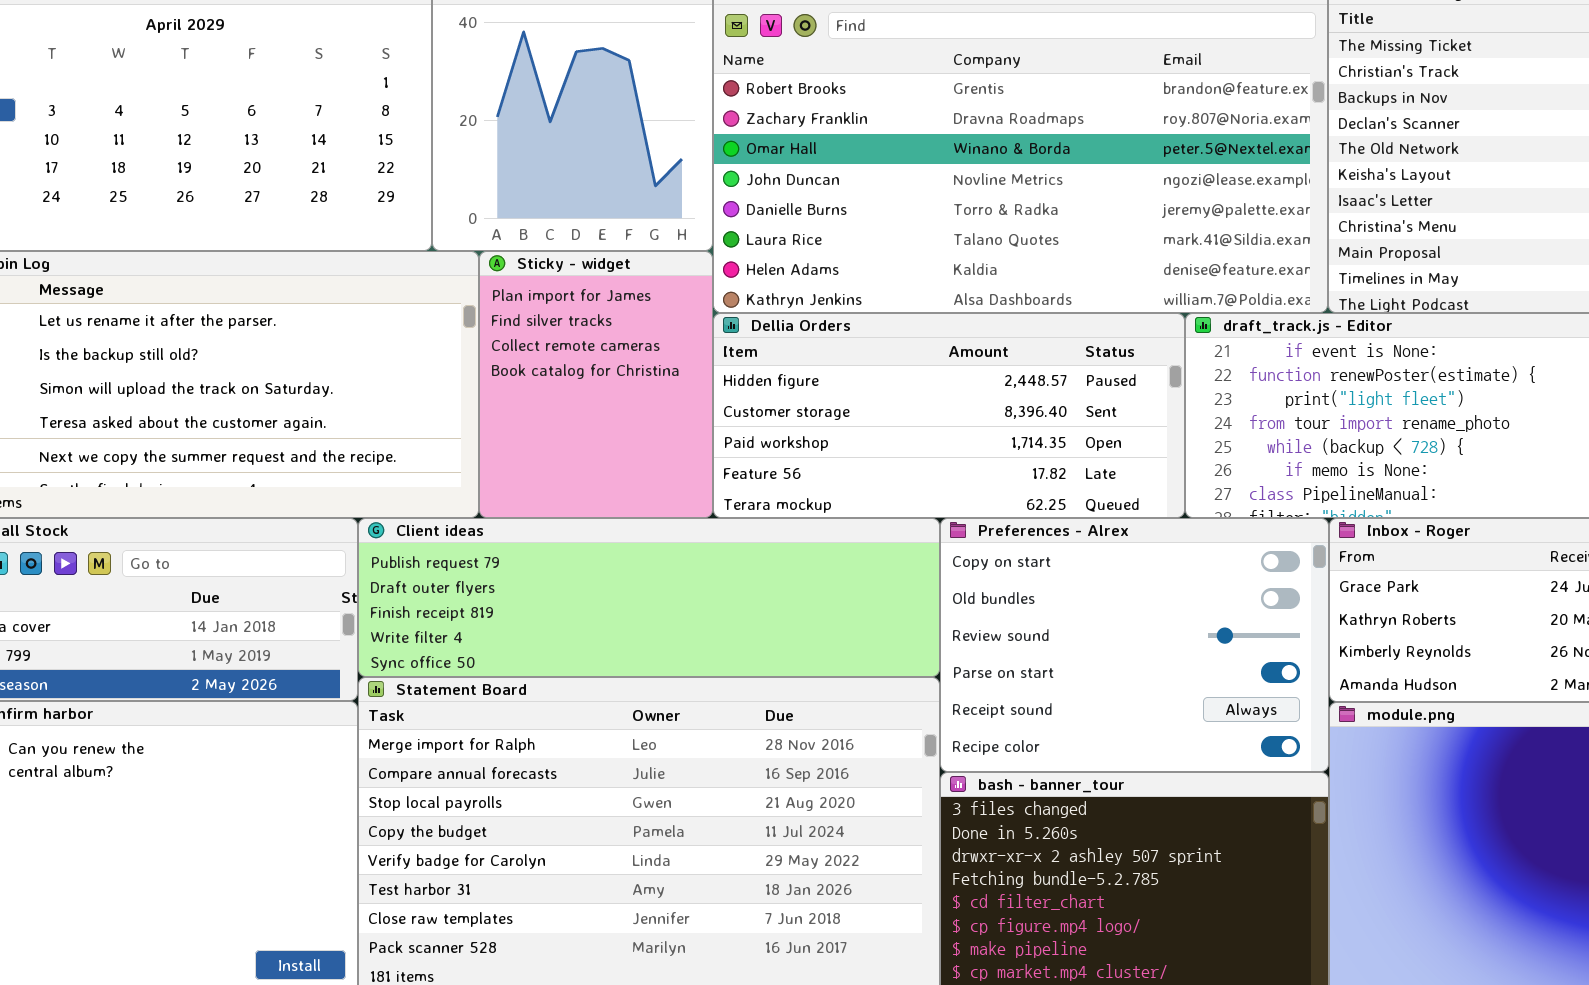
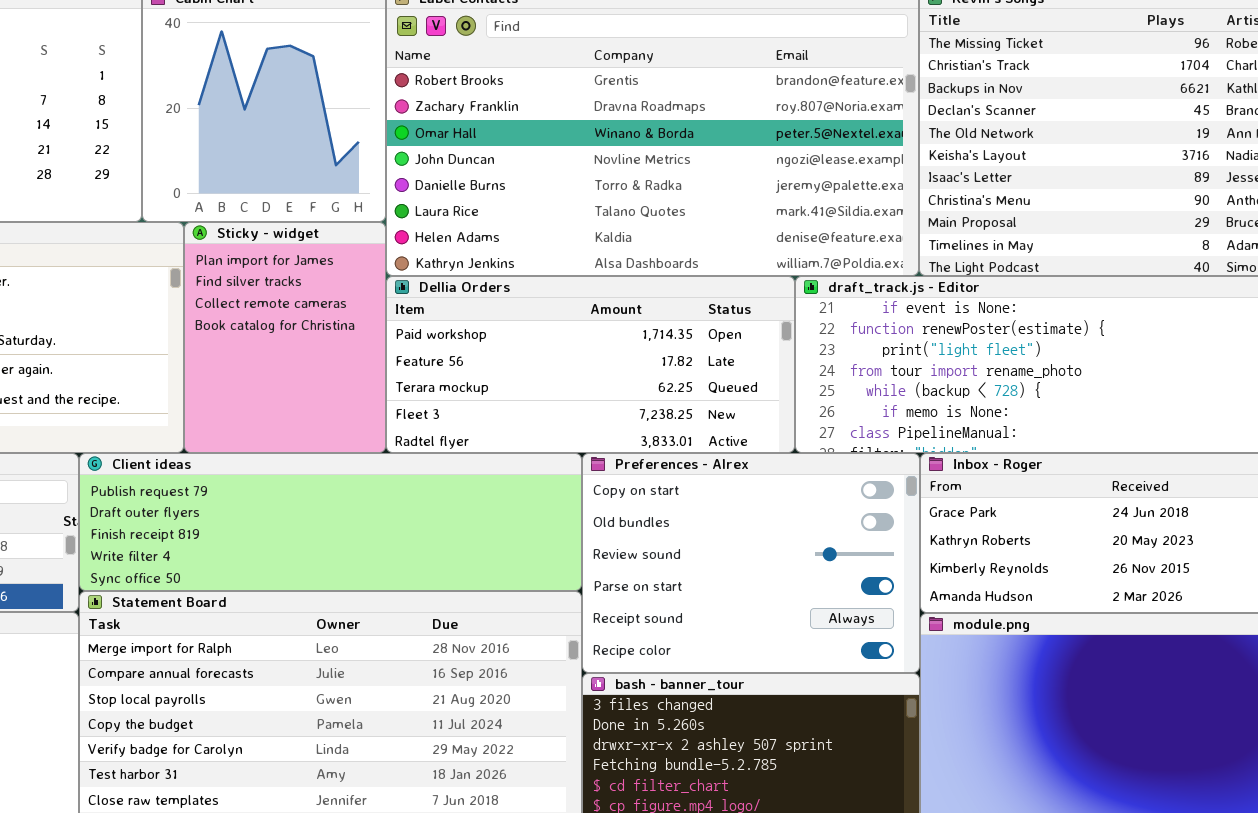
Dellia Orders: [713,313,1185,518] -> [386,276,795,453], scrolled down 2 rows

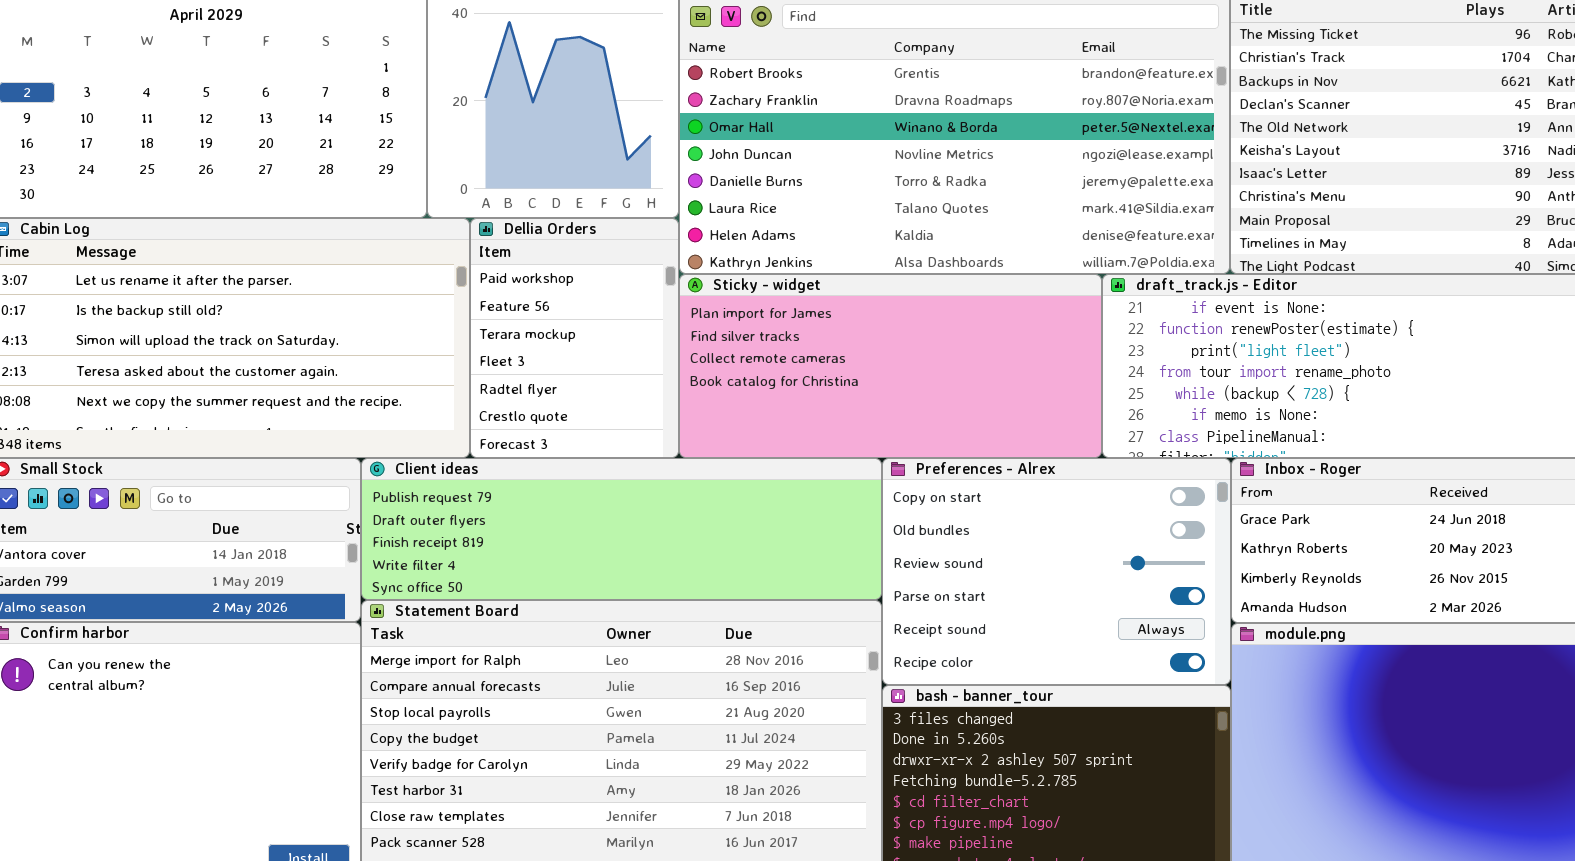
Sticky - widget: [184,222,386,453] -> [679,274,1102,458], moved, resized
Dellia Orders: [386,276,795,453] -> [470,218,679,458], moved, resized

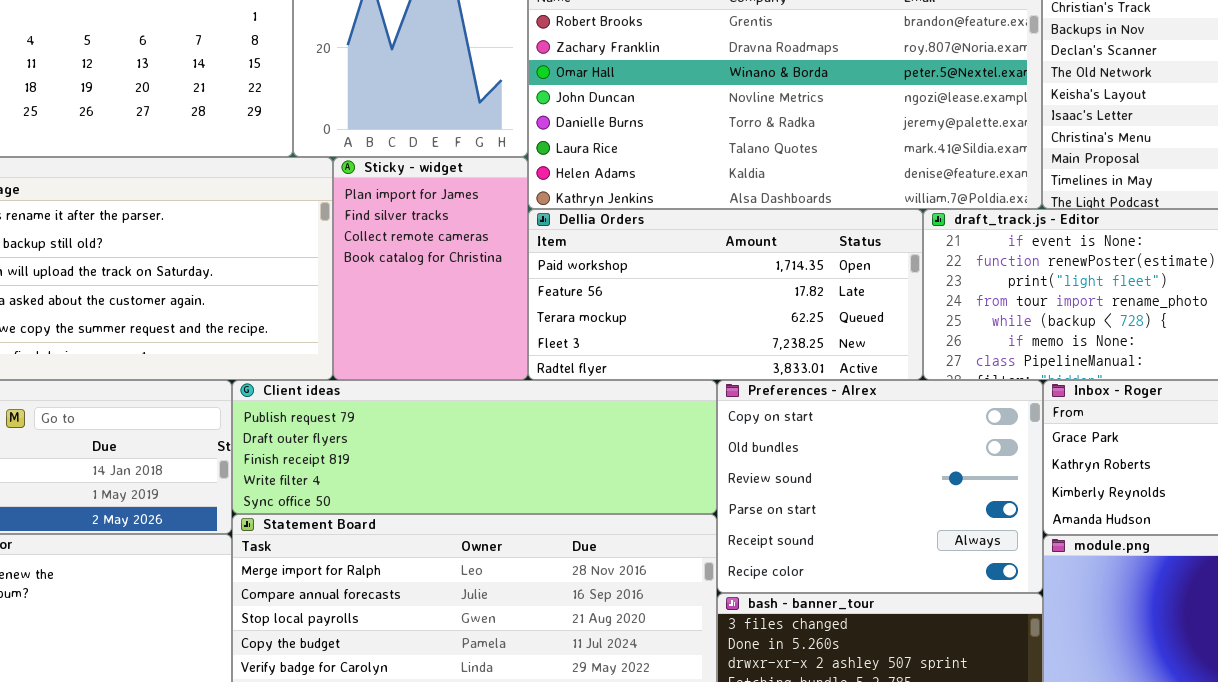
Dellia Orders: [470,218,679,458] -> [528,209,923,380], moved, resized
Sticky - widget: [679,274,1102,458] -> [333,157,528,380], moved, resized

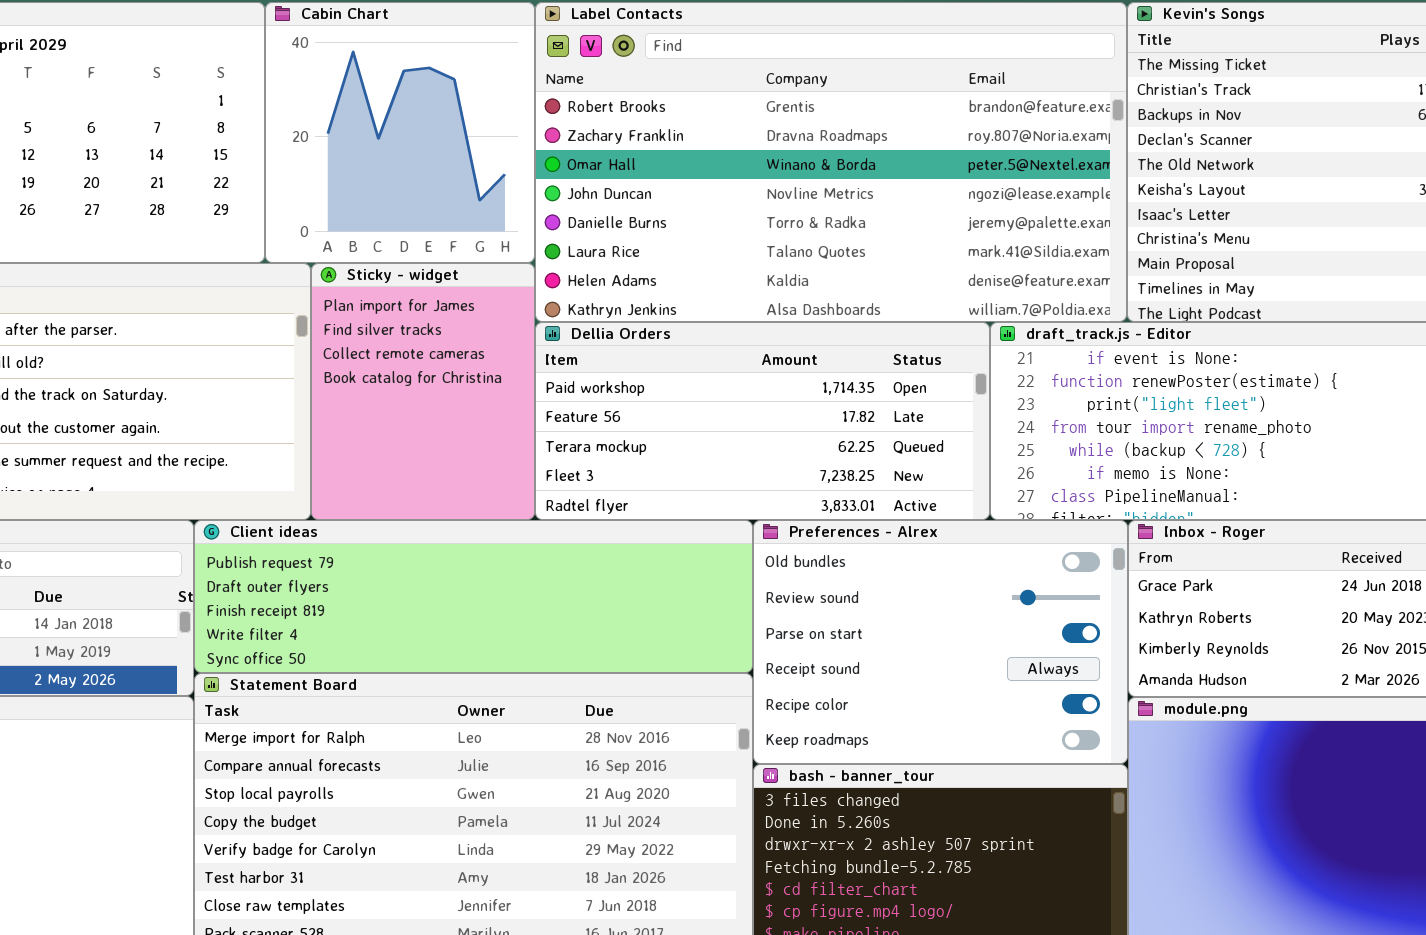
Preferences - Alrex: [717,380,1043,593] -> [753,520,1128,764], scrolled down 1 row

